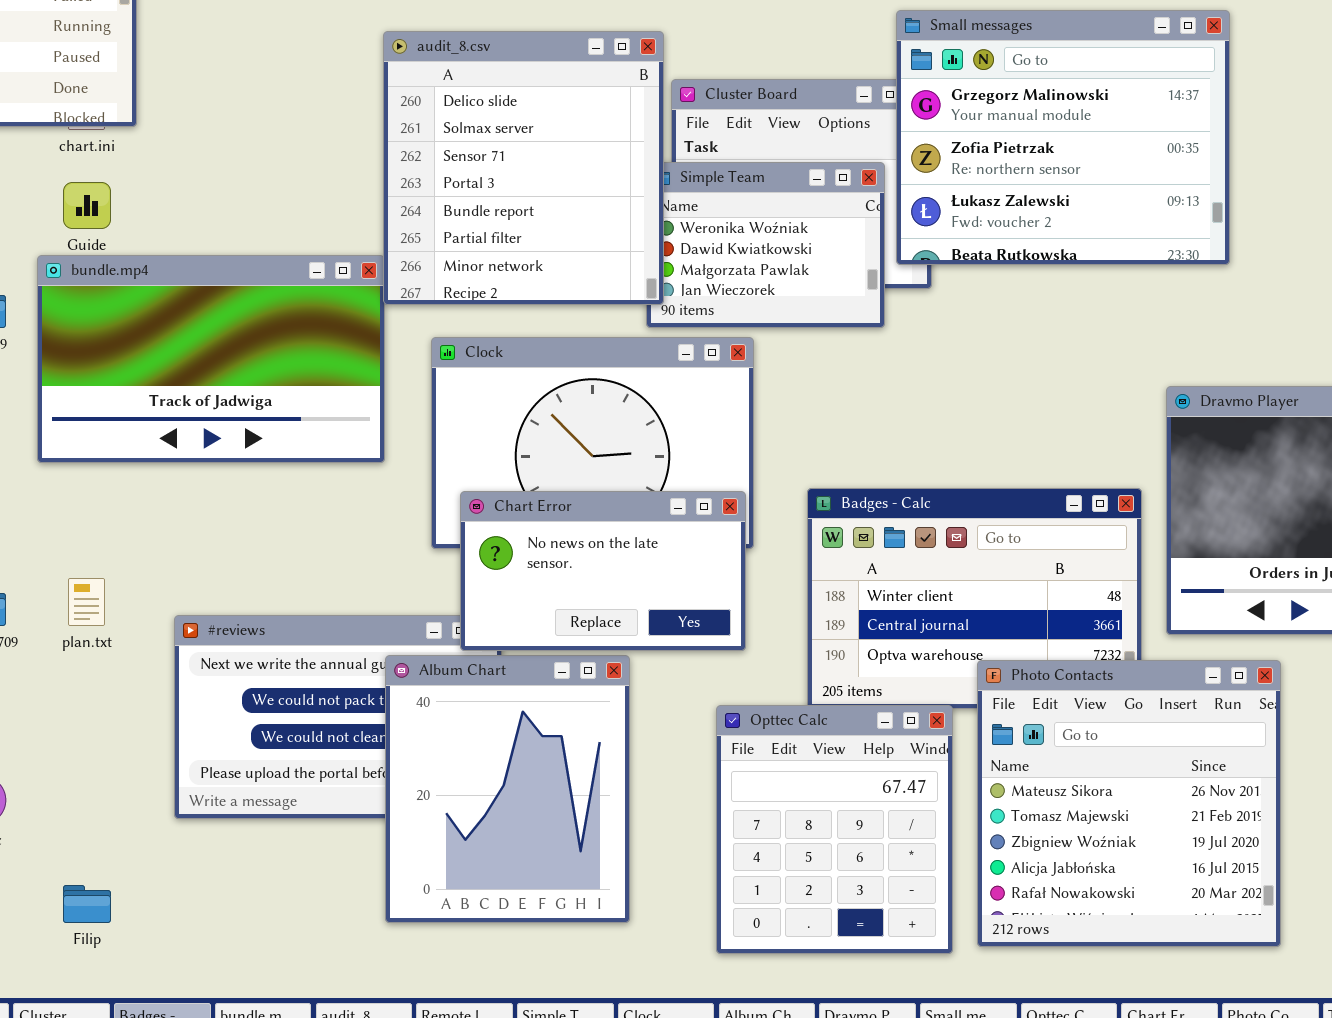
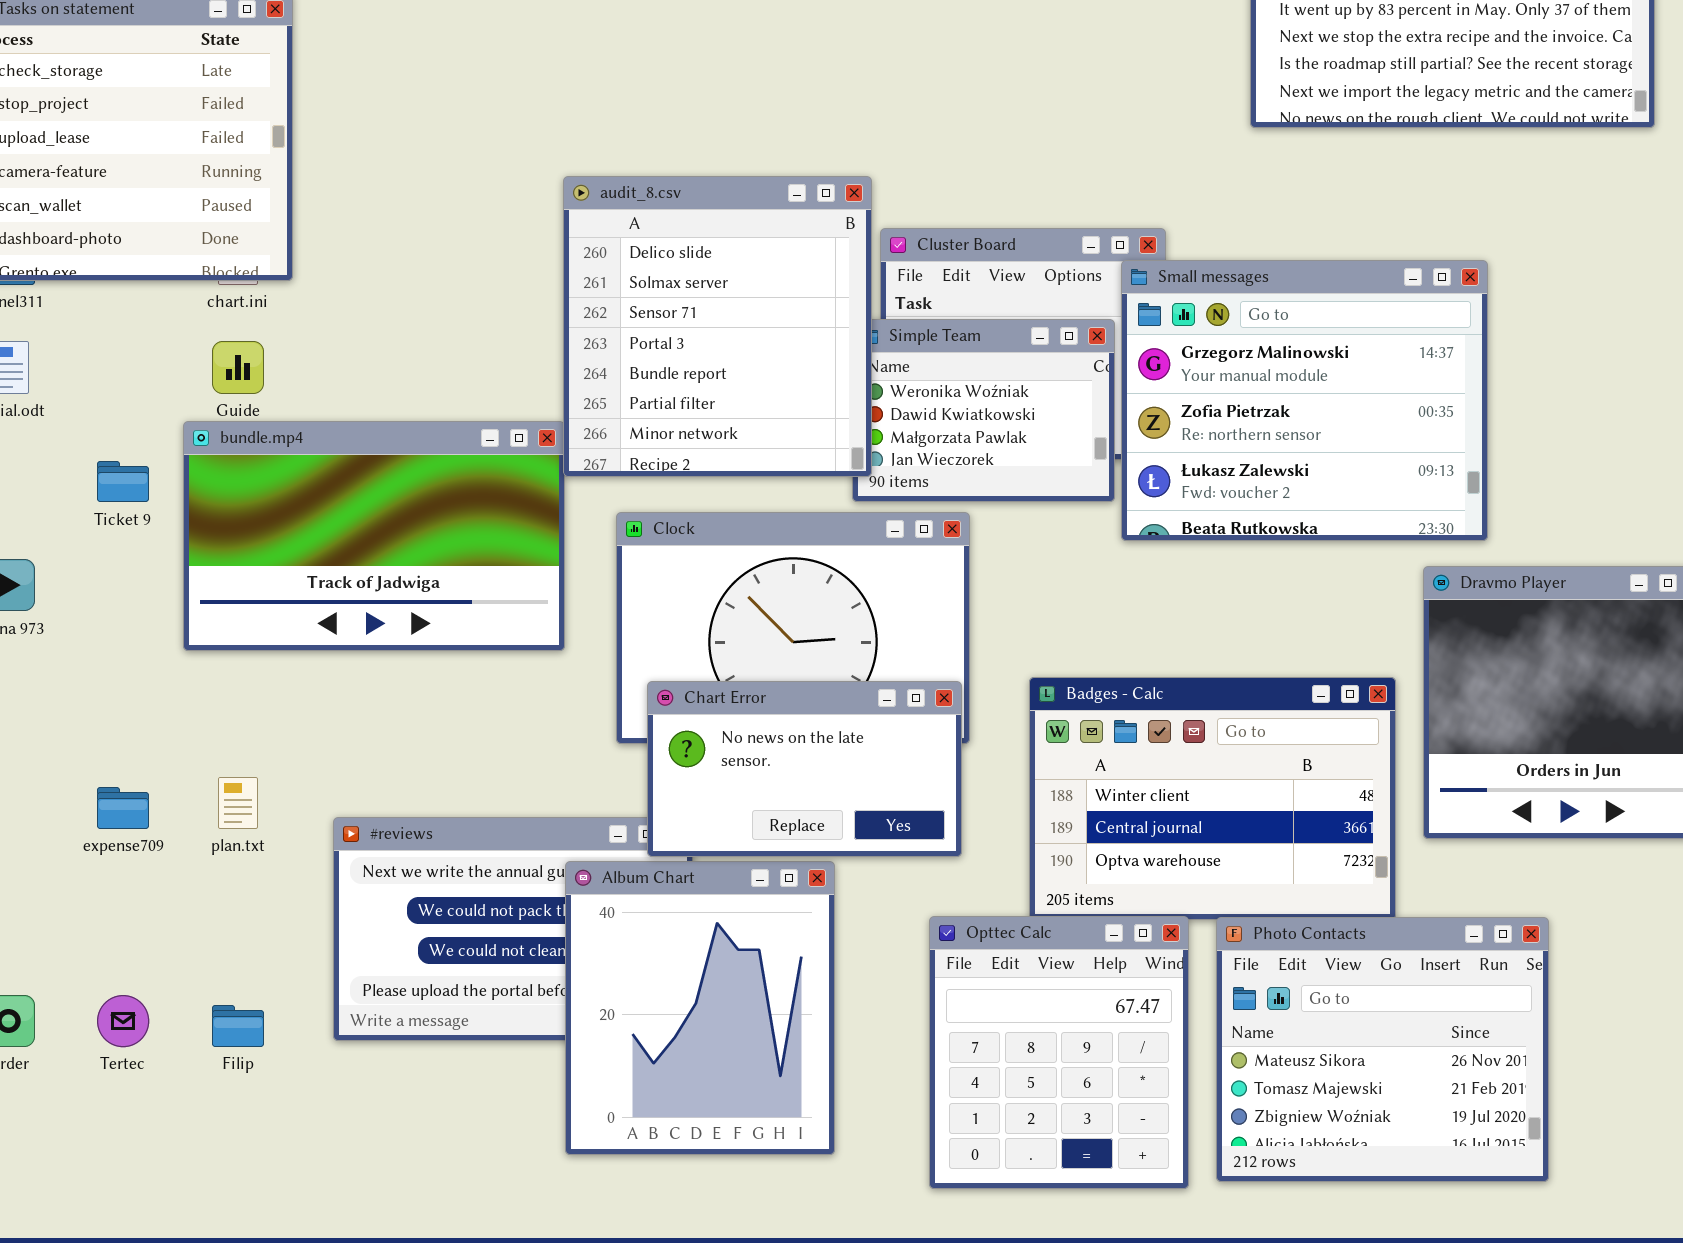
Small messages: [896,10,1230,265] -> [1121,260,1488,541], moved
Photo Contacts: [977,660,1281,947] -> [1216,917,1549,1182], resized
Filip: [63,885,111,923] -> [212,1005,264,1047], moved

